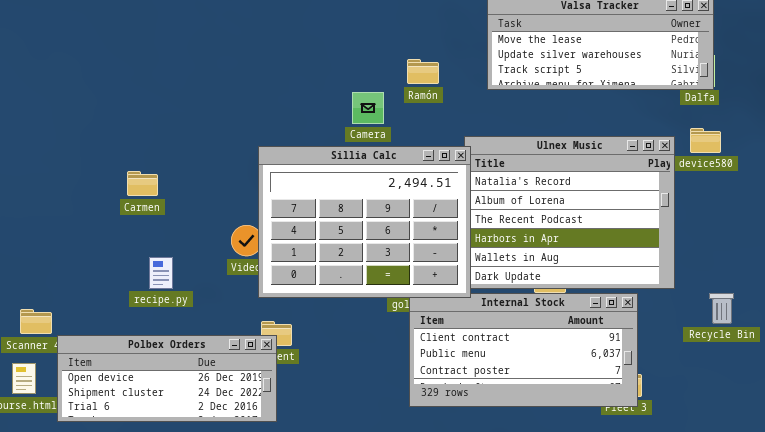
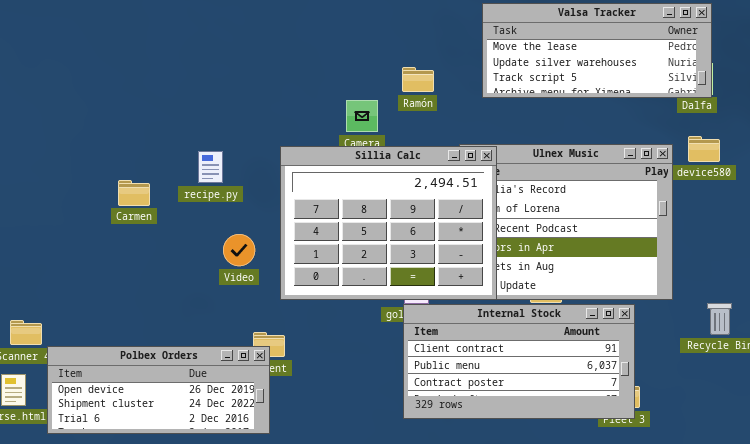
Sillia Calc: [258,146,471,298] -> [280,146,497,300], moved
recipe.py: [149,257,173,289] -> [198,151,223,183], moved

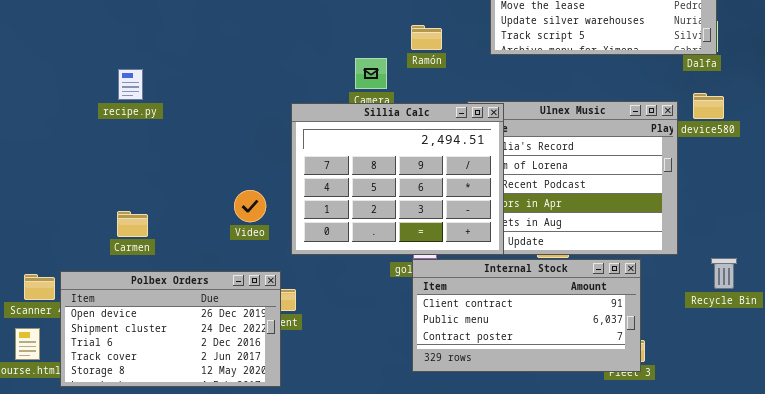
recipe.py: [198,151,223,183] -> [118,69,143,100], moved
Carmen: [118,180,150,206] -> [117,211,148,237], moved
Polbex Orders: [47,346,270,434] -> [60,271,281,387], resized

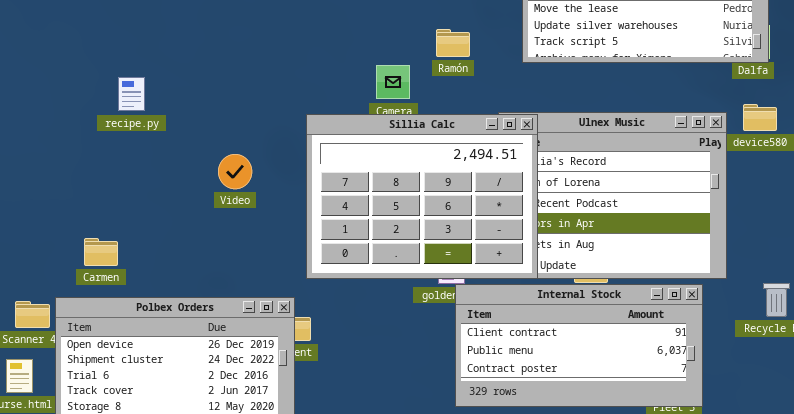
Video: [234,190,266,222] -> [218,154,252,189], moved
Carmen: [117,211,148,237] -> [84,238,118,266], moved
Internal Stock: [412,259,641,372] -> [455,284,703,407], moved

